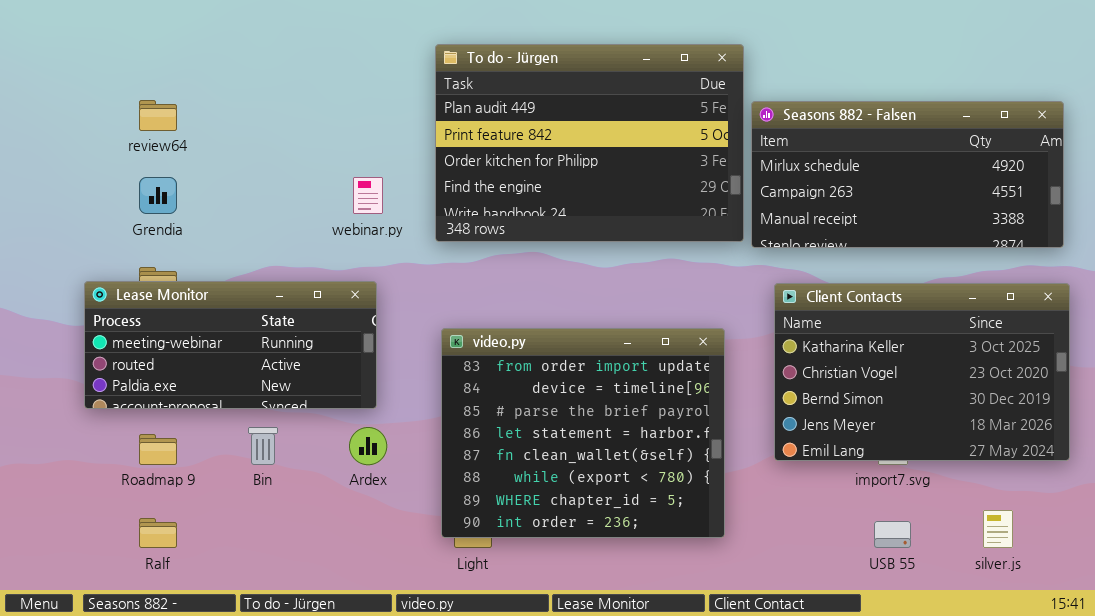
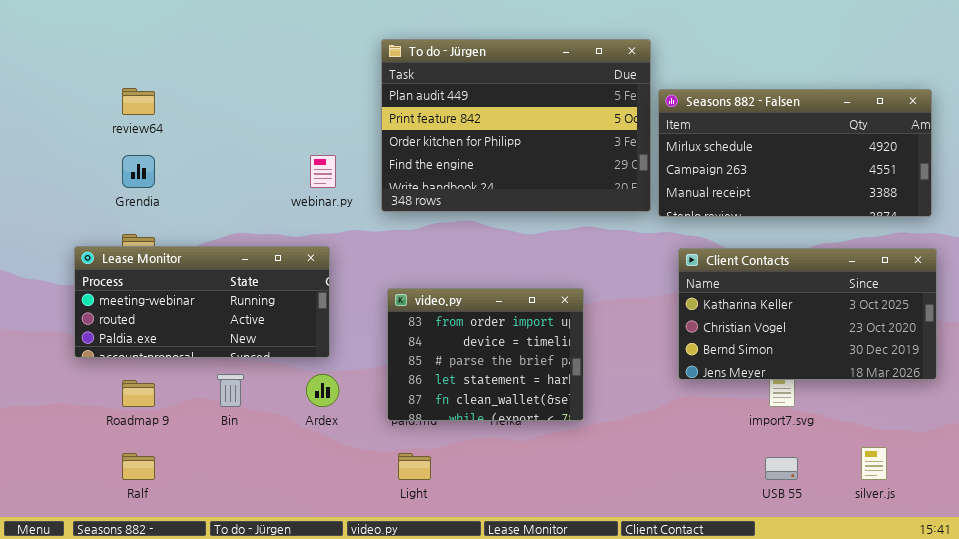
Client Contacts: [774,283,1070,461] -> [678,248,937,380], resized
video.py: [441,328,725,538] -> [387,288,584,421], resized

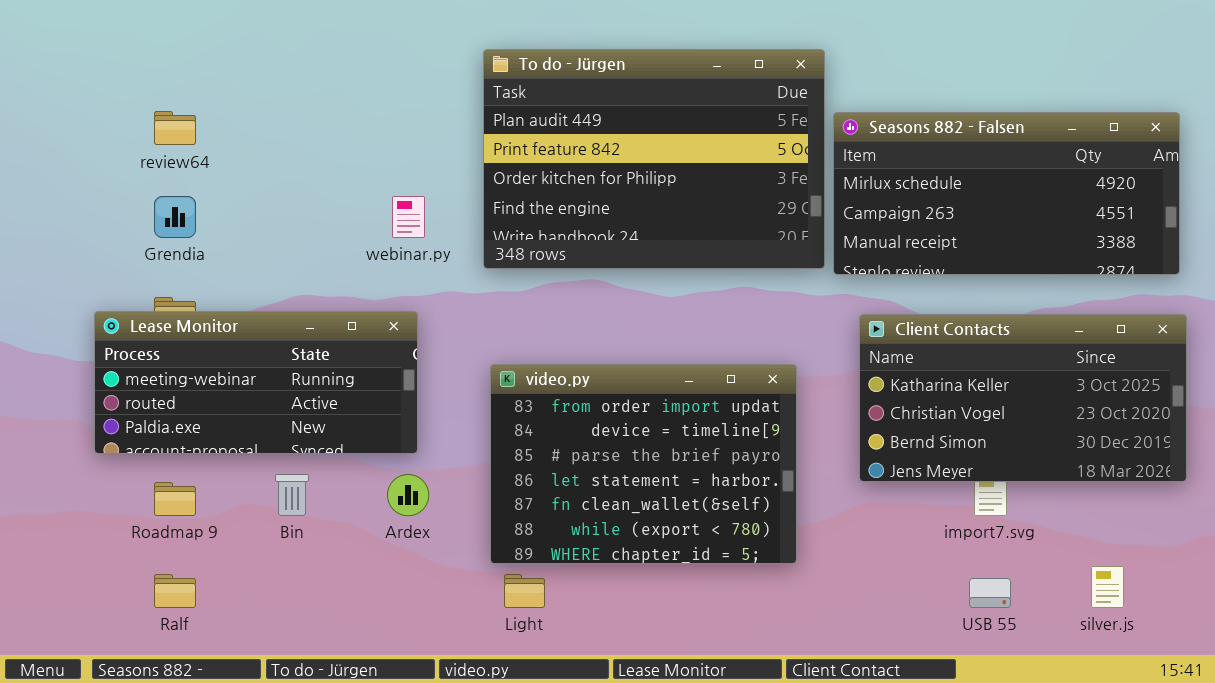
video.py: [387,288,584,421] -> [490,364,797,564], resized

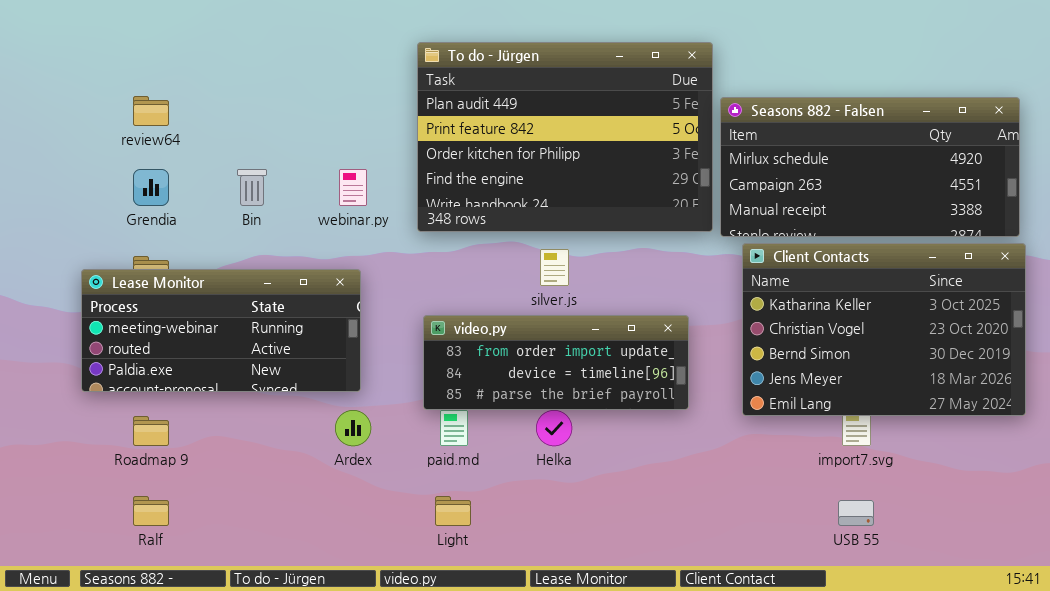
Client Contacts: [859,314,1187,482] -> [742,243,1026,416], resized
video.py: [490,364,797,564] -> [423,315,689,410], resized
Bin: [275,474,309,516] -> [237,169,267,206], moved
silver.js: [1091,566,1124,608] -> [540,249,569,286], moved

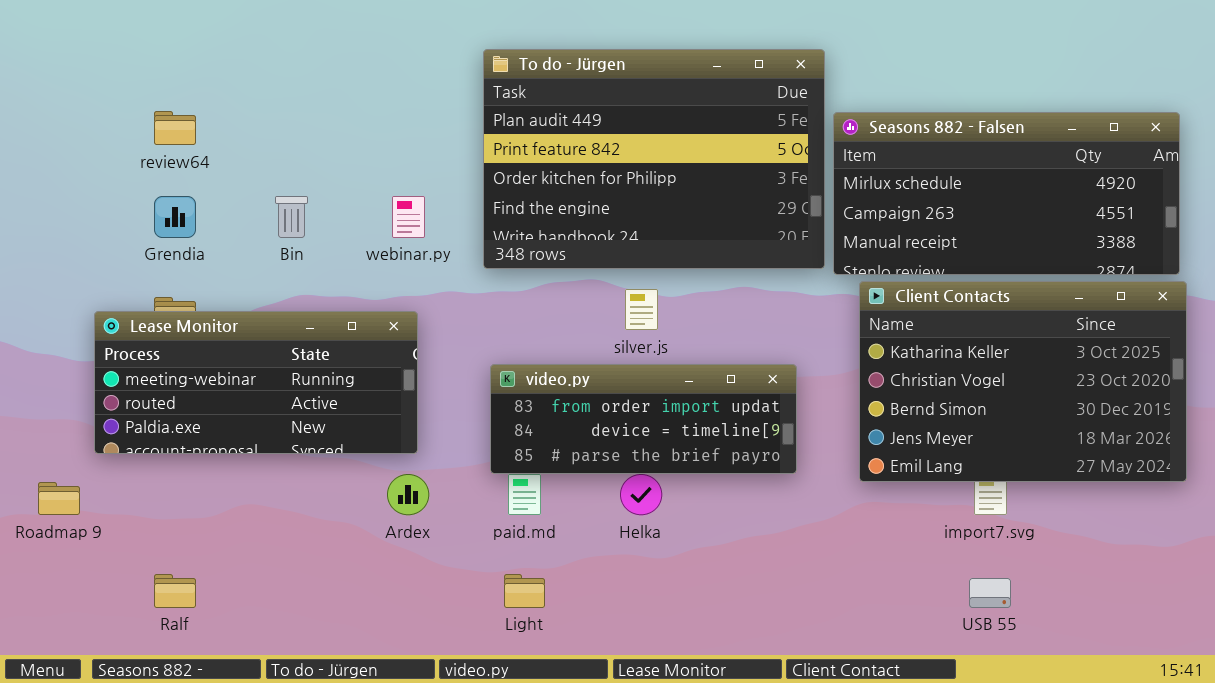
Roadmap 9: [133,416,169,446] -> [38,482,80,515], moved

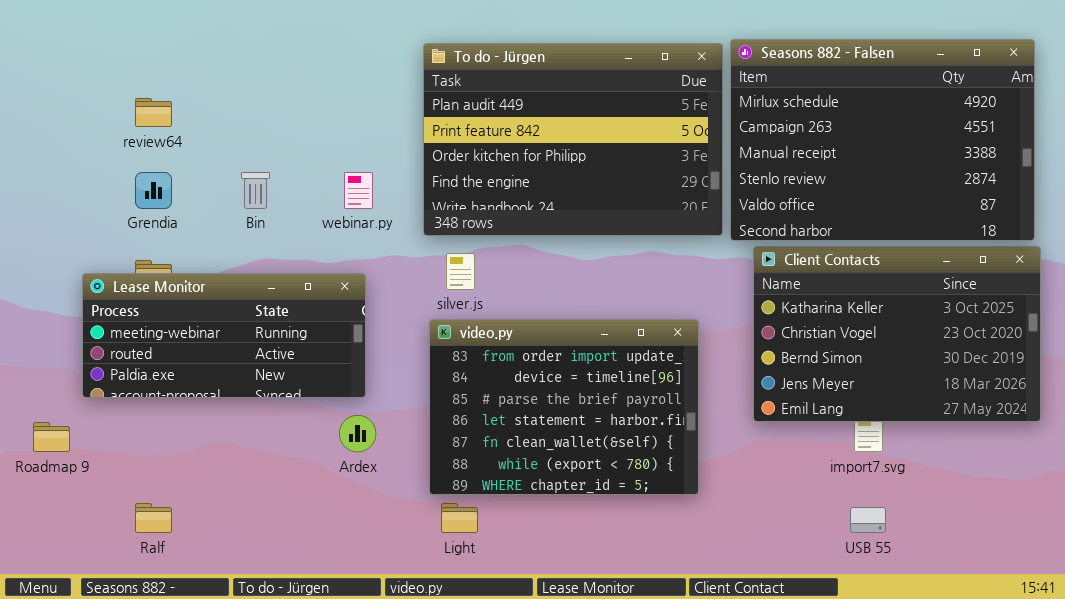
Seasons 882 - Falsen: [833,112,1180,275] -> [730,39,1035,241], resized
silver.js: [625,289,658,330] -> [446,253,475,290], moved
video.py: [490,364,797,474] -> [429,319,699,495], resized

